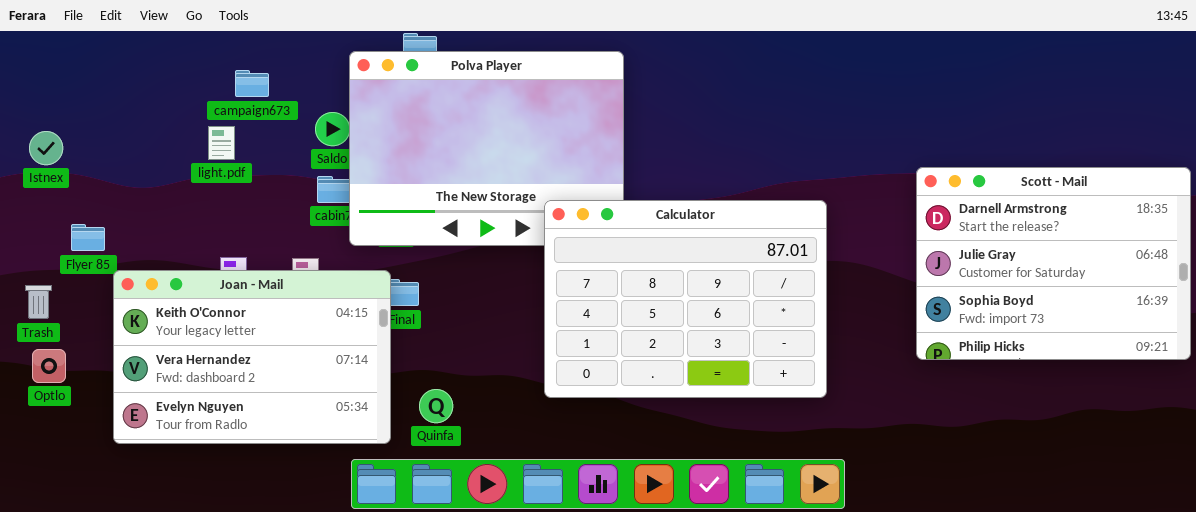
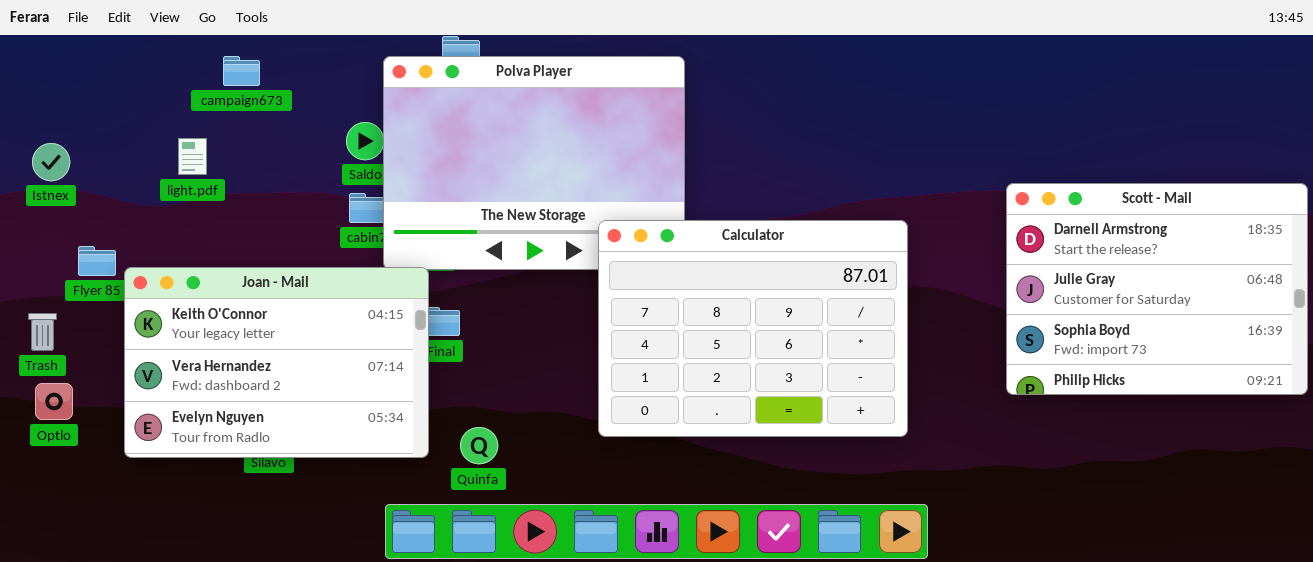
campaign673: [235,70,269,97] -> [223,56,260,86], moved
light.pdf: [208,126,235,160] -> [178,138,207,175], moved
Joan - Mail: [113,270,391,444] -> [124,267,429,458], moved

